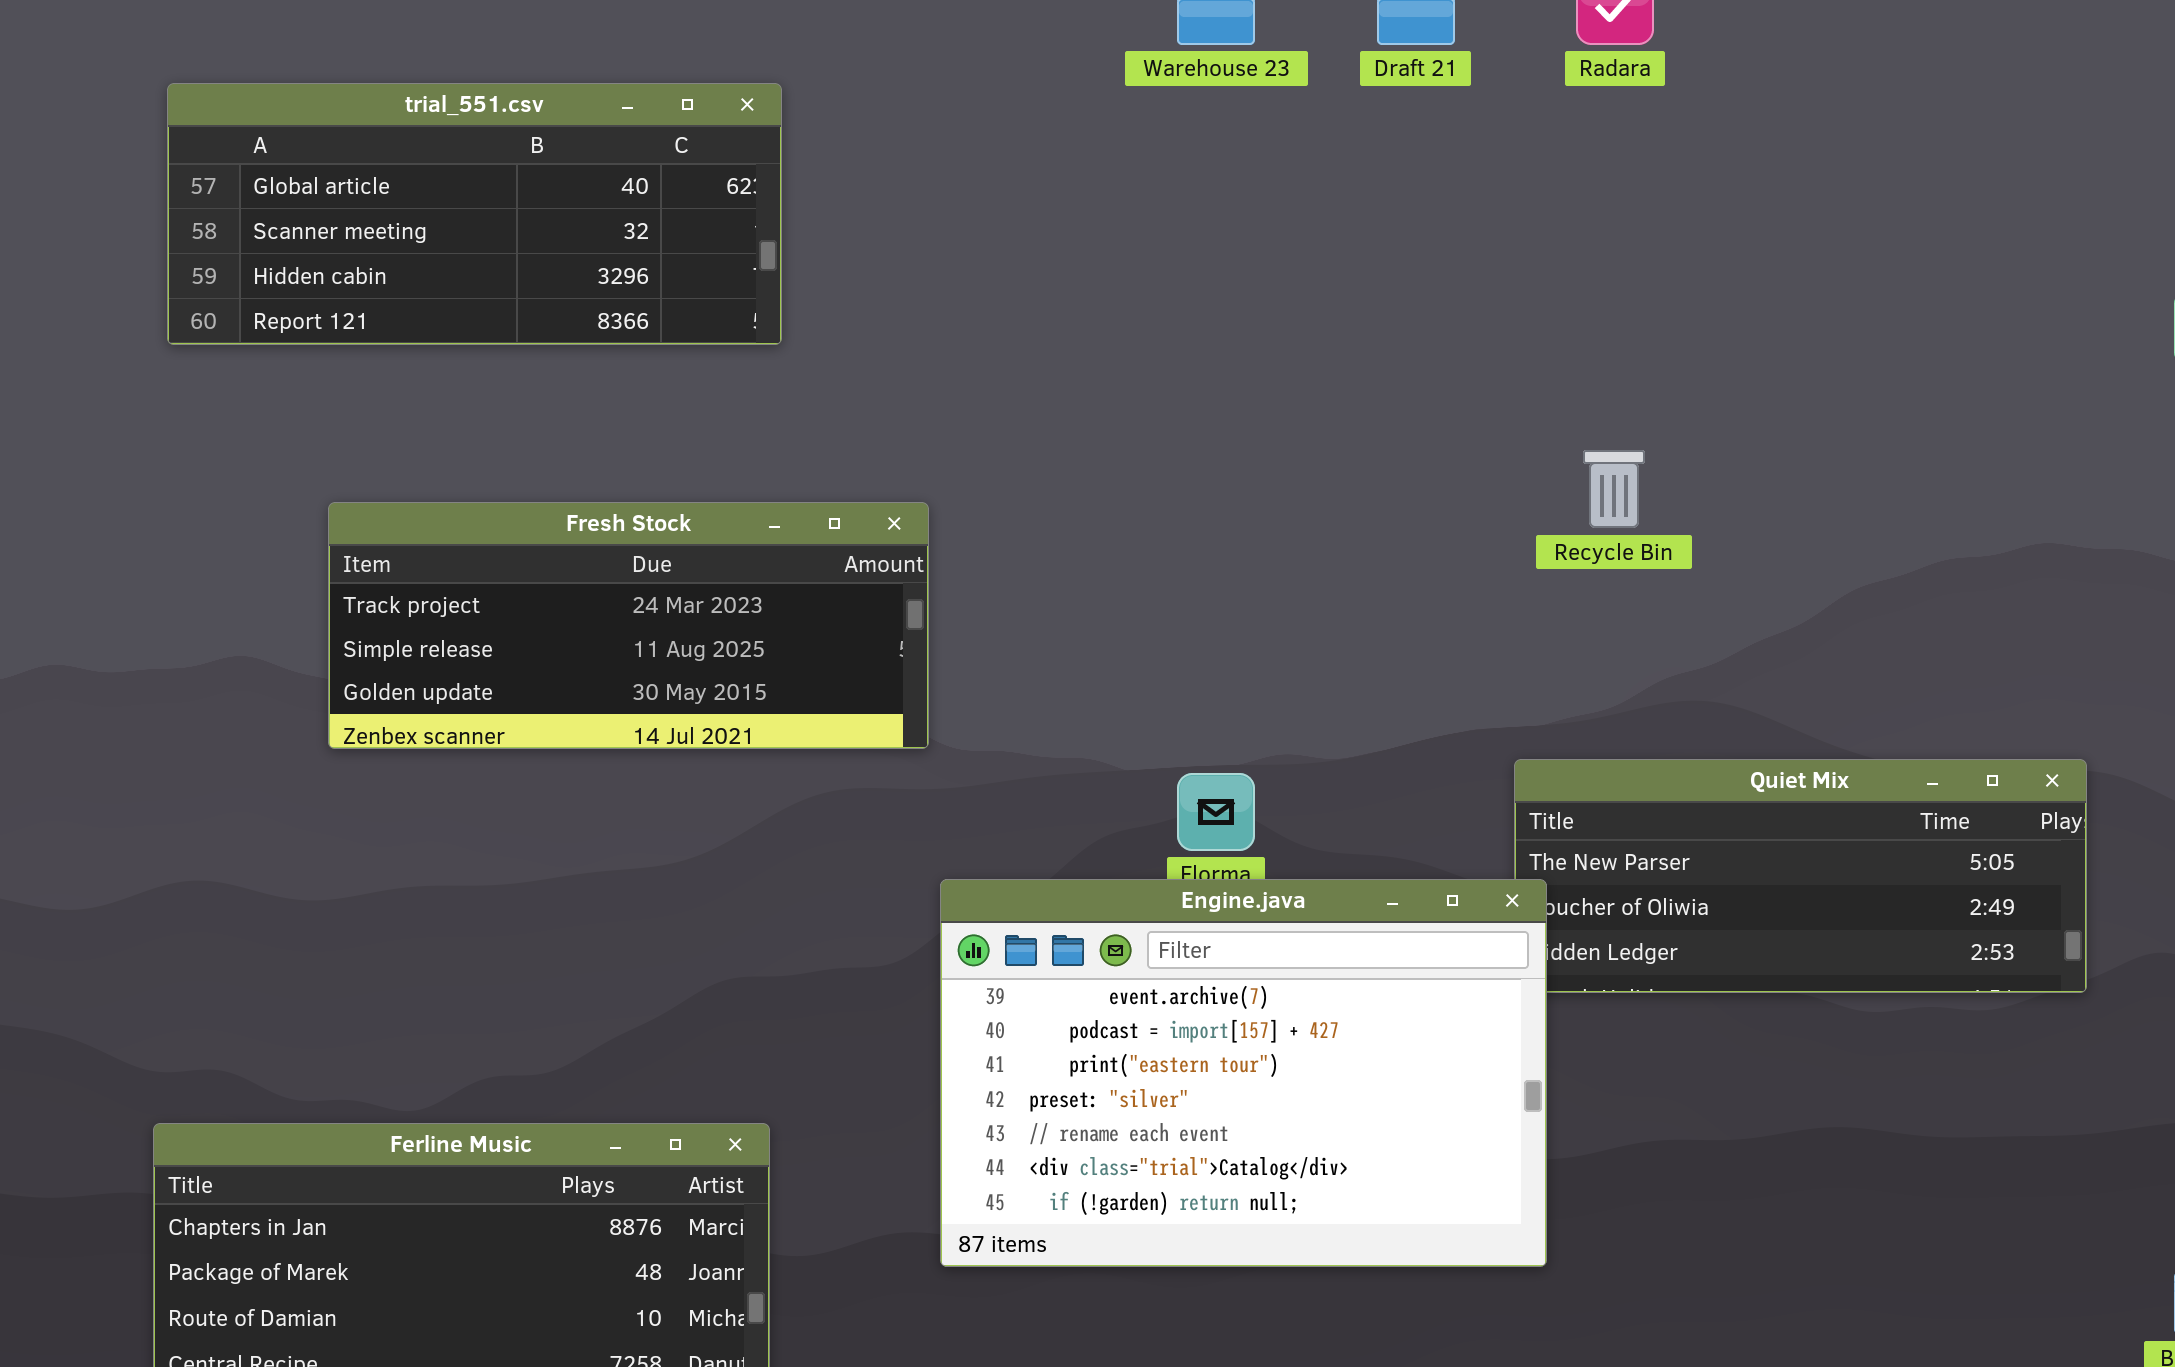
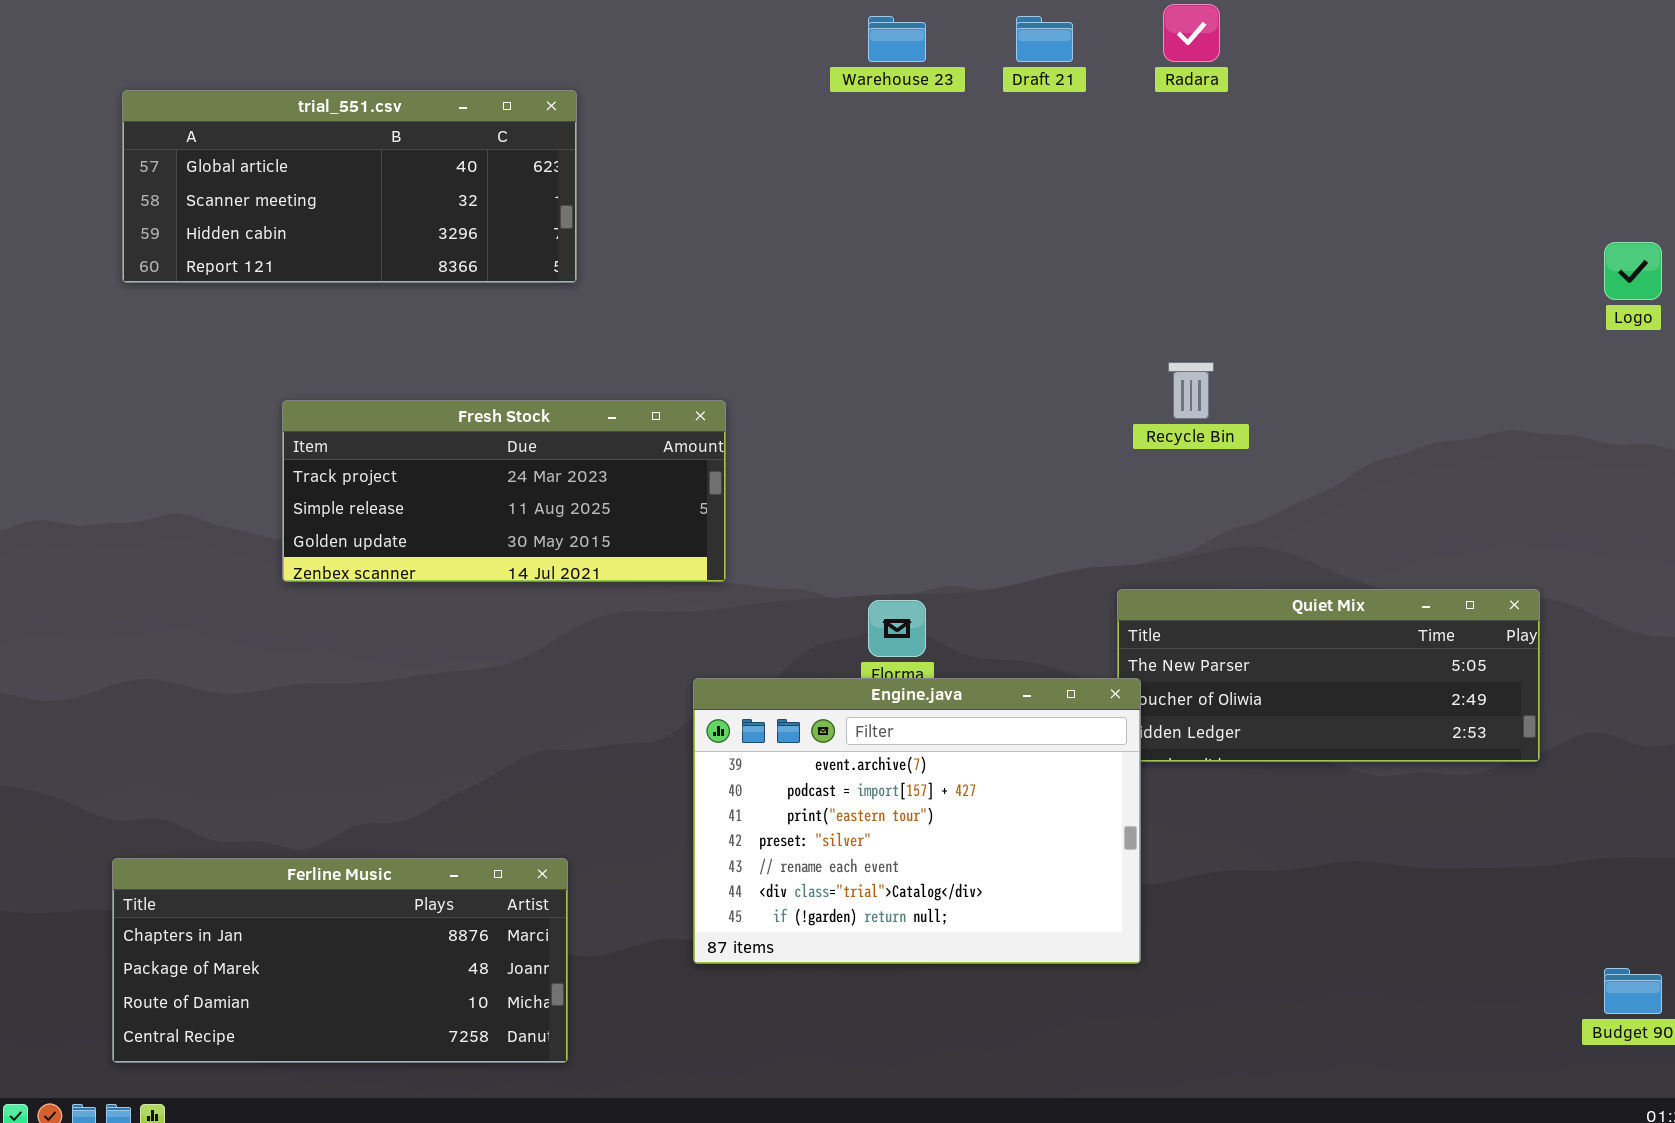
Fresh Stock: [328,502,929,749] -> [282,400,726,582], moved

